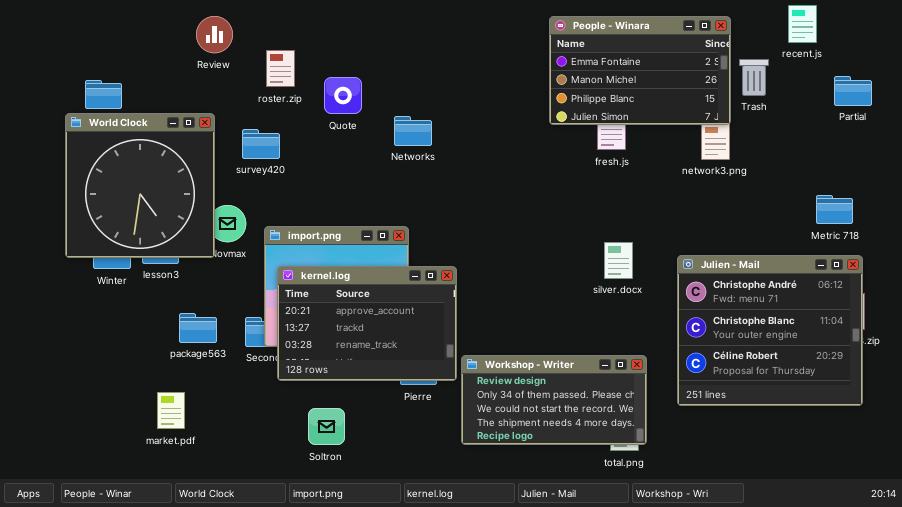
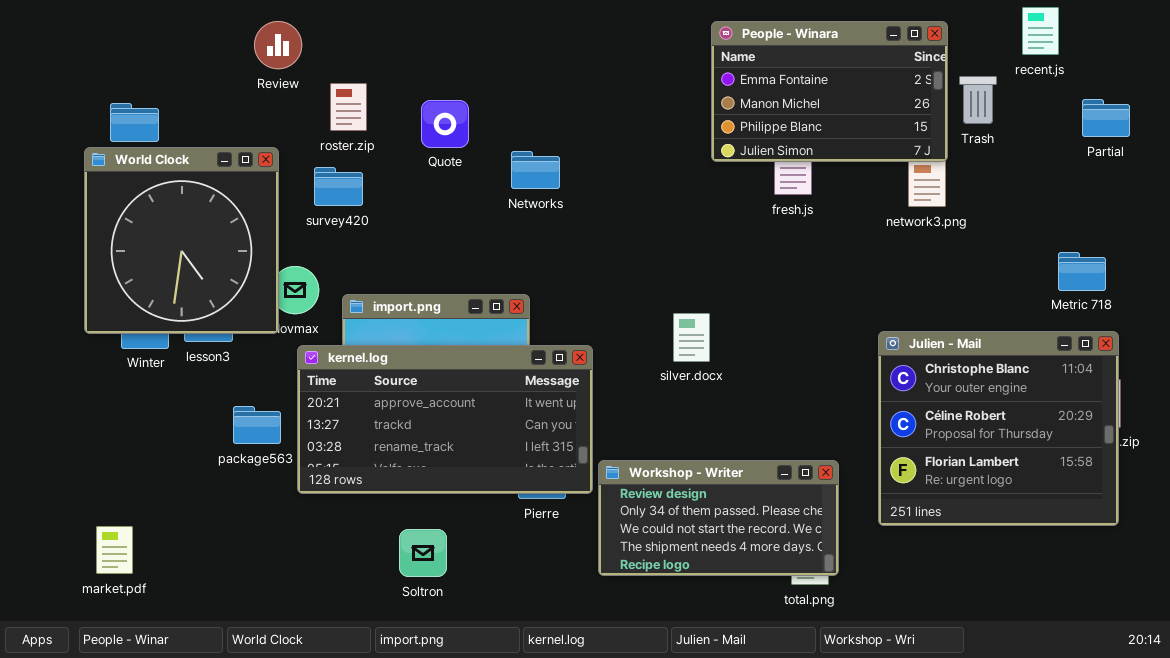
roster.zip: [266,50,295,87] -> [330,83,367,131], moved
silver.docx: [604,242,633,279] -> [673,313,710,362], moved
Julien - Mail: [677,255,863,406] -> [878,331,1119,526], scrolled down 1 row
kernel.log: [277,266,457,381] -> [297,345,593,494], resized
market.pdf: [157,392,185,429] -> [96,526,133,574], moved

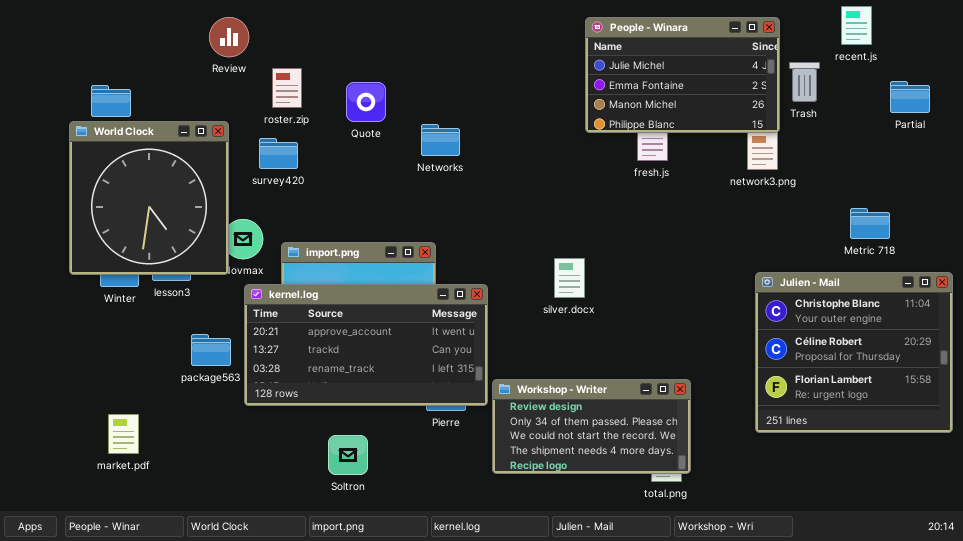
People - Winara: [711,21,948,162] -> [585,17,780,133], scrolled up 1 row
Metric 718: [1058,252,1106,291] -> [850,208,890,239], moved
Julien - Mail: [878,331,1119,526] -> [755,272,953,433], moved
market.pdf: [96,526,133,574] -> [108,414,139,454], moved

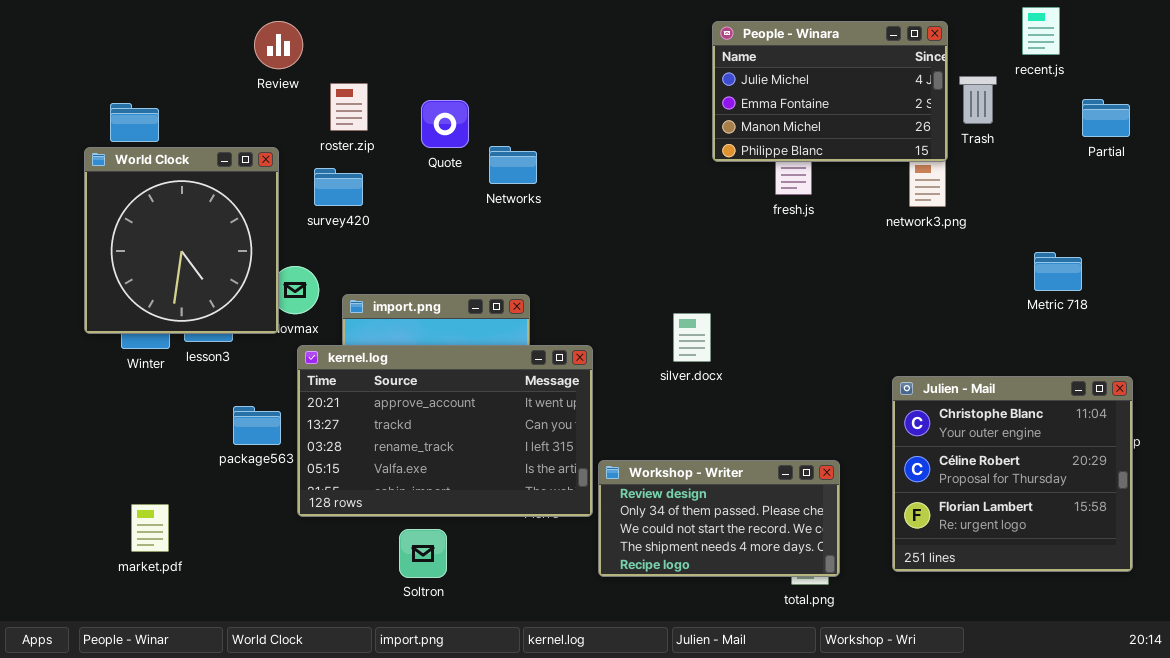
Networks: [421,124,460,156] -> [489,146,537,184], moved
Julien - Mail: [755,272,953,433] -> [892,376,1133,572], moved
kernel.log: [244,284,488,406] -> [297,345,593,517], resized

